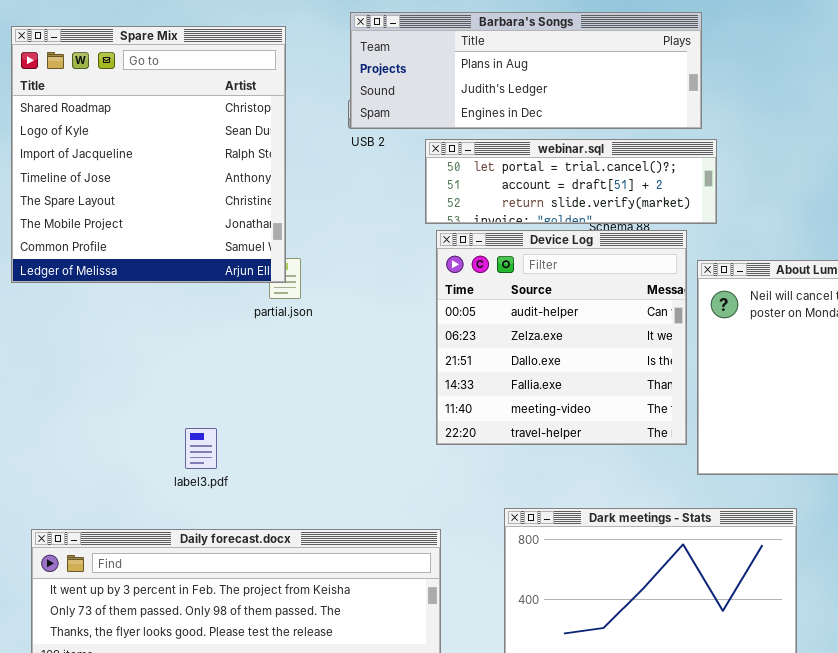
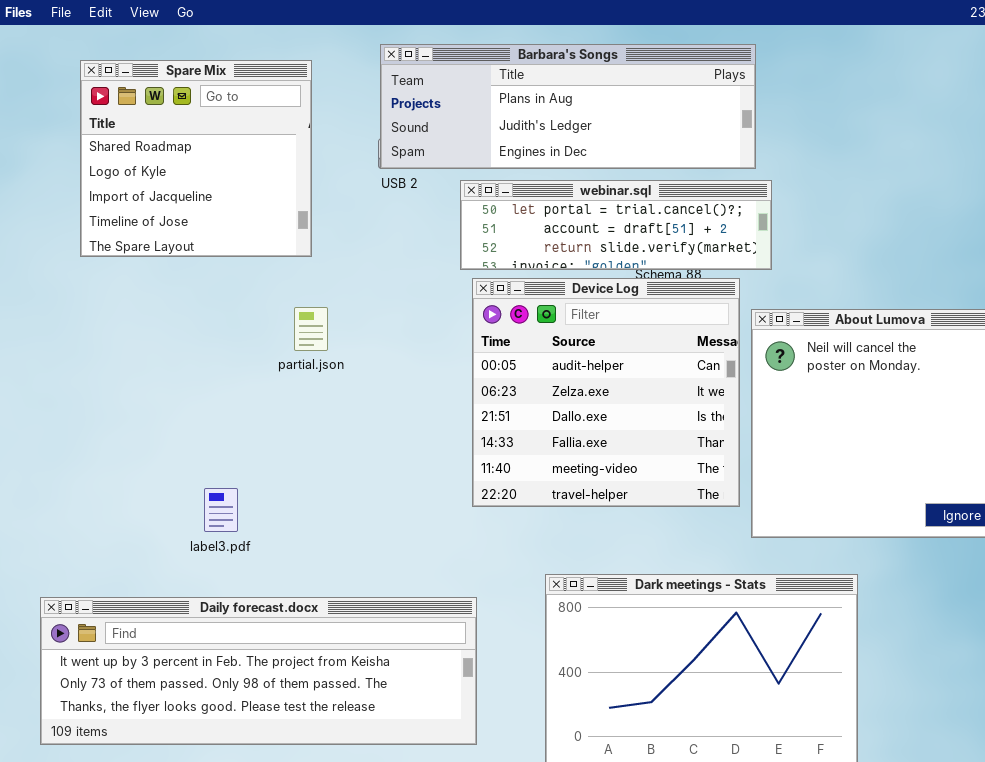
Spare Mix: [11,26,286,283] -> [80,60,312,257], resized

